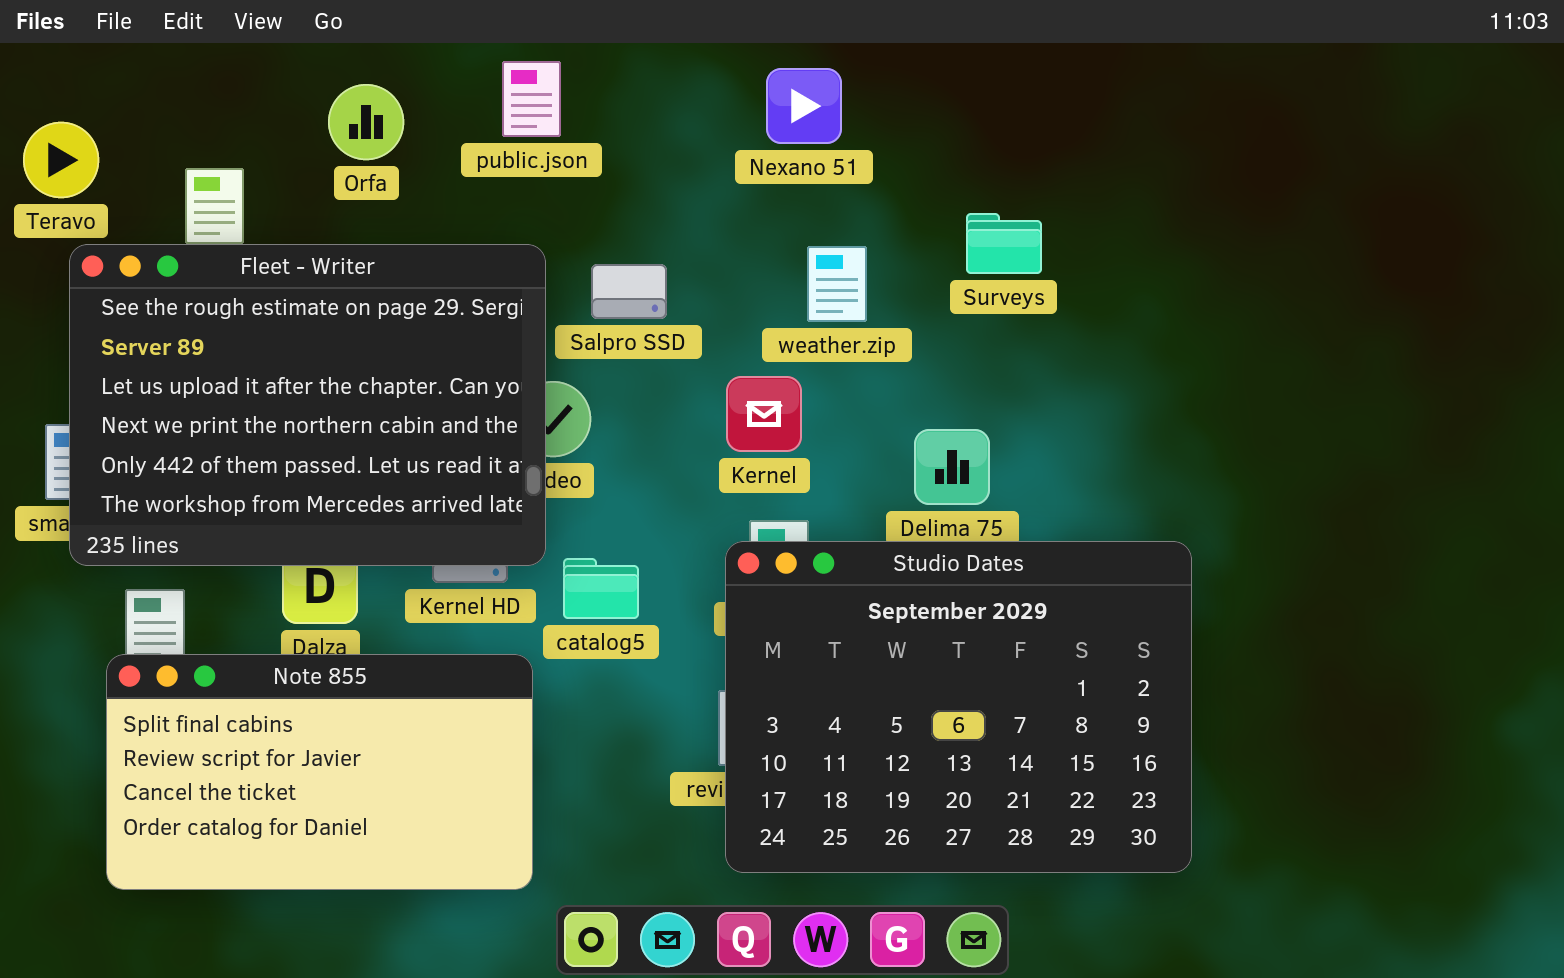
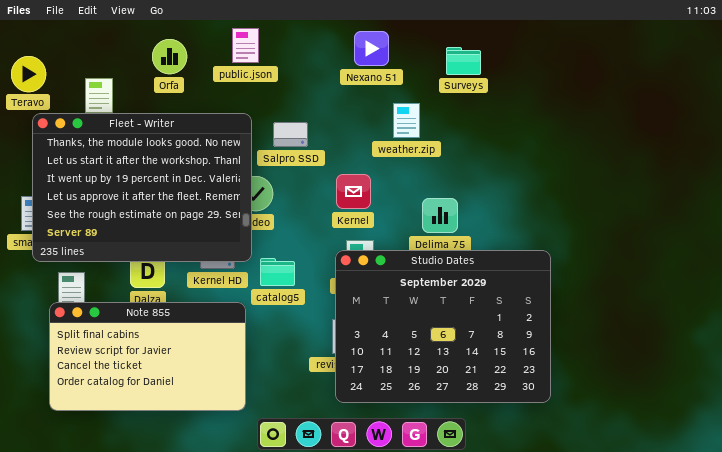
Surveys: [966,213,1042,274] -> [446,47,481,75], moved
Fleet - Writer: [69,244,546,566] -> [32,113,252,262], scrolled up 4 rows
weather.zip: [807,246,867,322] -> [393,103,420,138], moved

